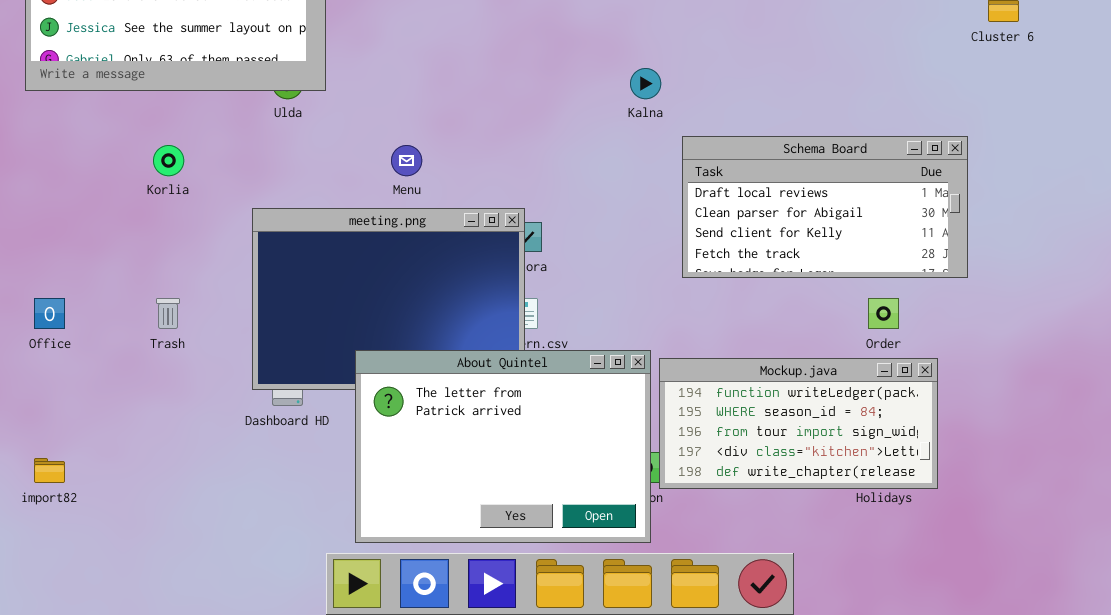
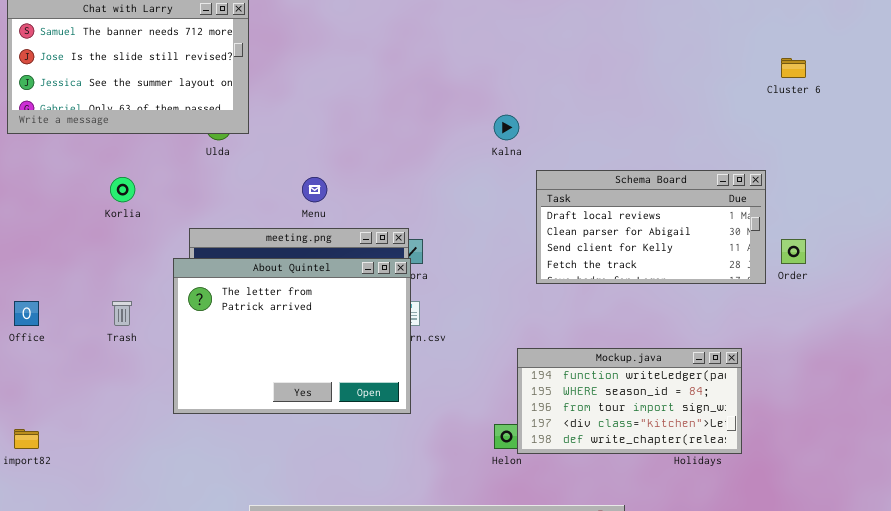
Order: [868,298,899,329] -> [781,239,806,264], moved
About Quintel: [355,350,651,543] -> [173,258,411,414], moved

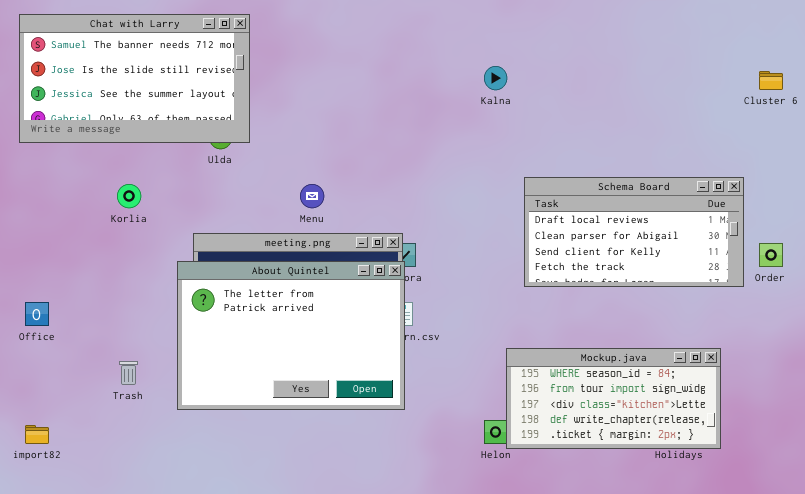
Kalna: [494,115,519,140] -> [484,66,507,90], moved
Trash: [112,301,132,326] -> [119,361,138,385], moved
Mockup.java: [517,348,742,454] -> [506,348,721,449], scrolled down 1 row

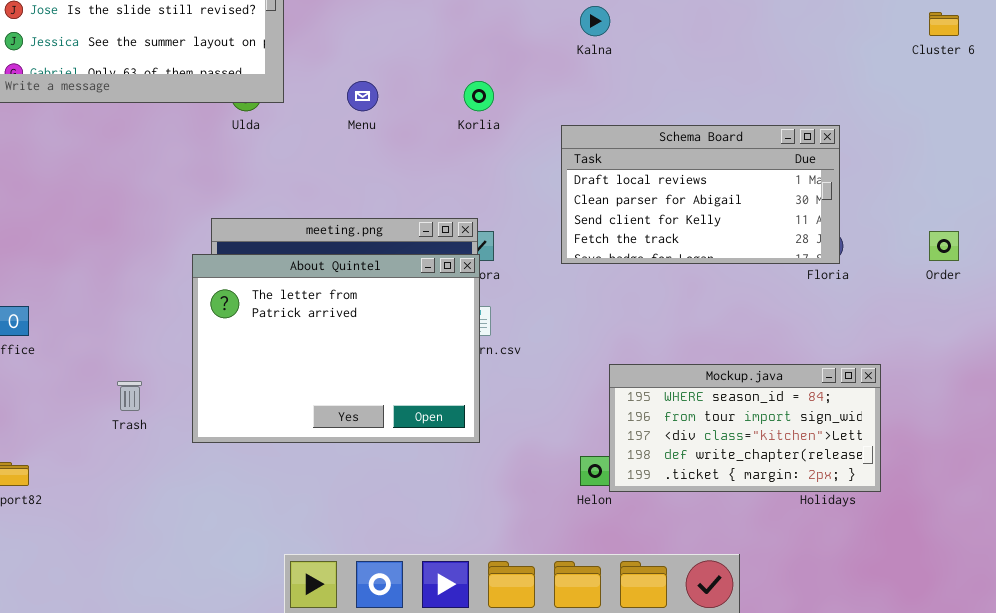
Schema Board: [524,177,744,287] -> [561,125,840,264], moved
Korlia: [117,184,141,208] -> [464,81,494,111], moved
Menu: [300,184,324,208] -> [347,81,378,111], moved

